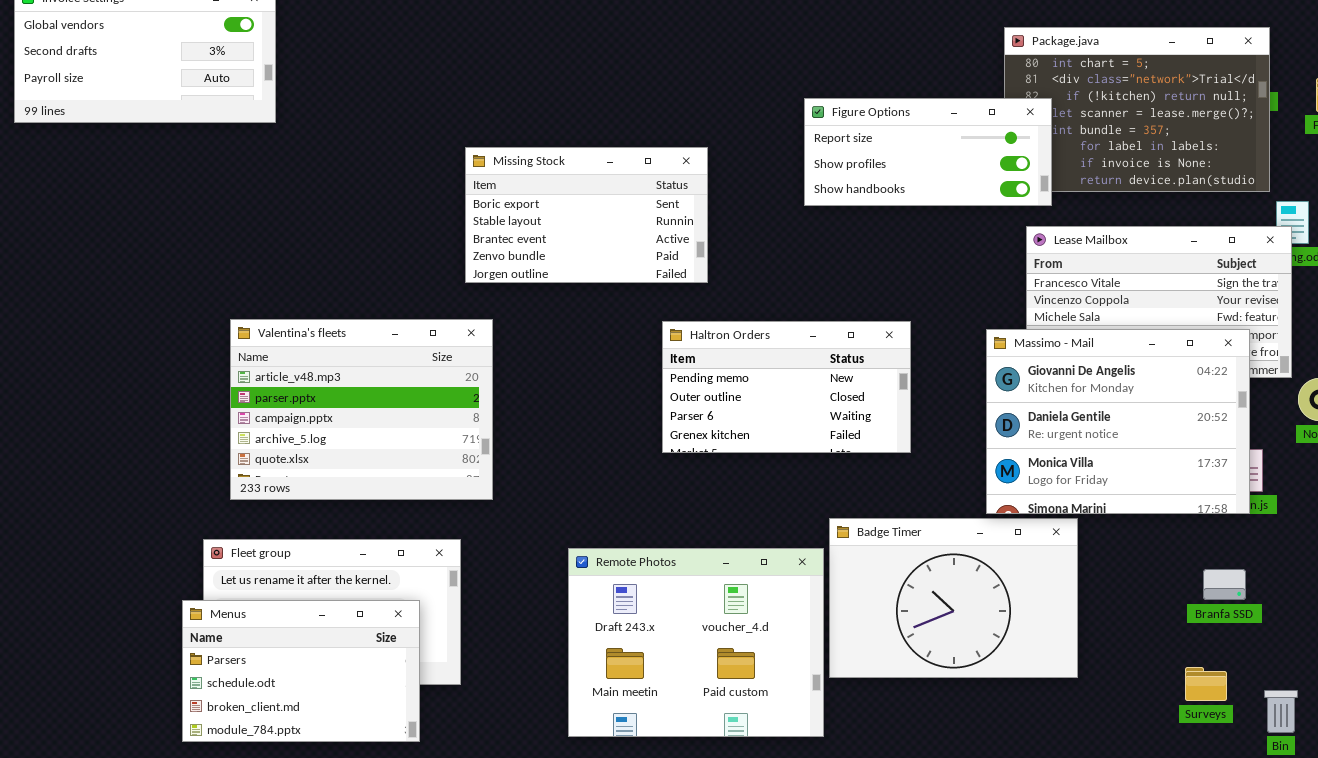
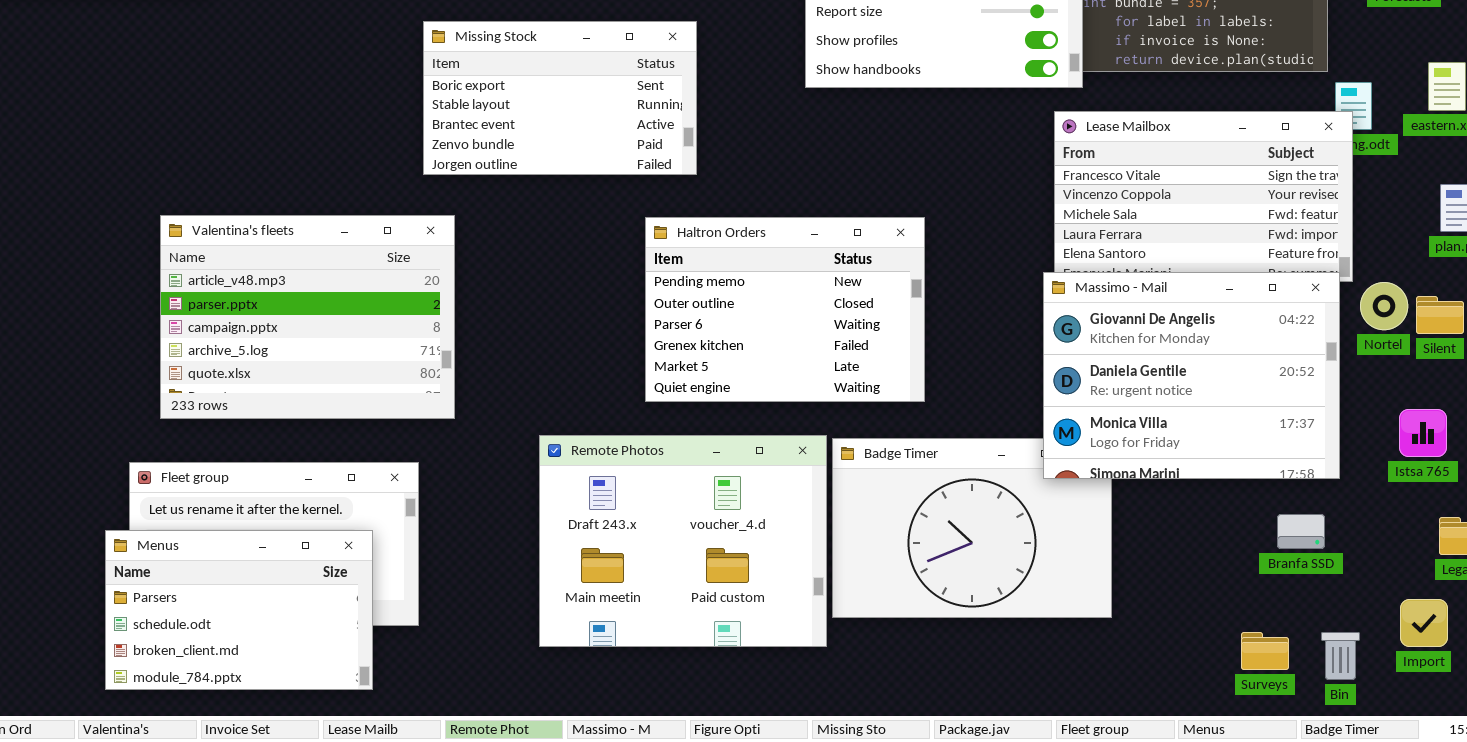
Haltron Orders: [662,321,911,453] -> [645,217,925,402], resized
Massimo - Mail: [986,329,1250,514] -> [1043,272,1340,479], moved
Remote Photos: [568,548,824,737] -> [539,435,827,647], moved
Branfa SSD: [1203,569,1246,600] -> [1277,514,1325,549], moved
Surveys: [1185,667,1227,701] -> [1241,632,1289,670], moved

